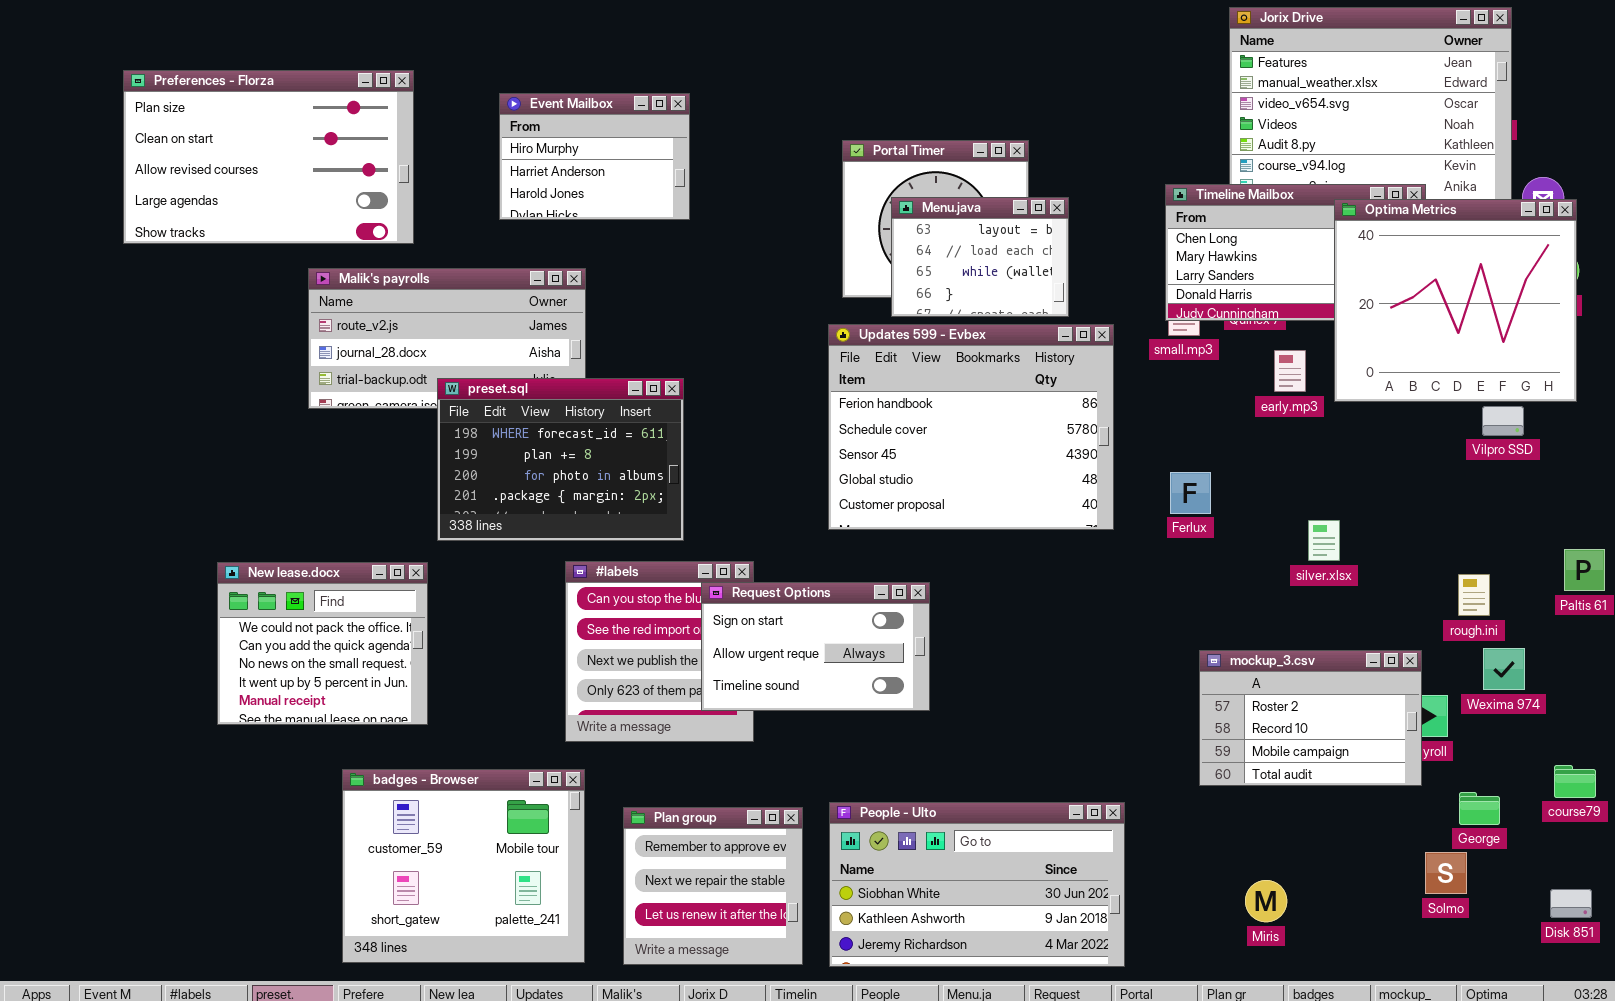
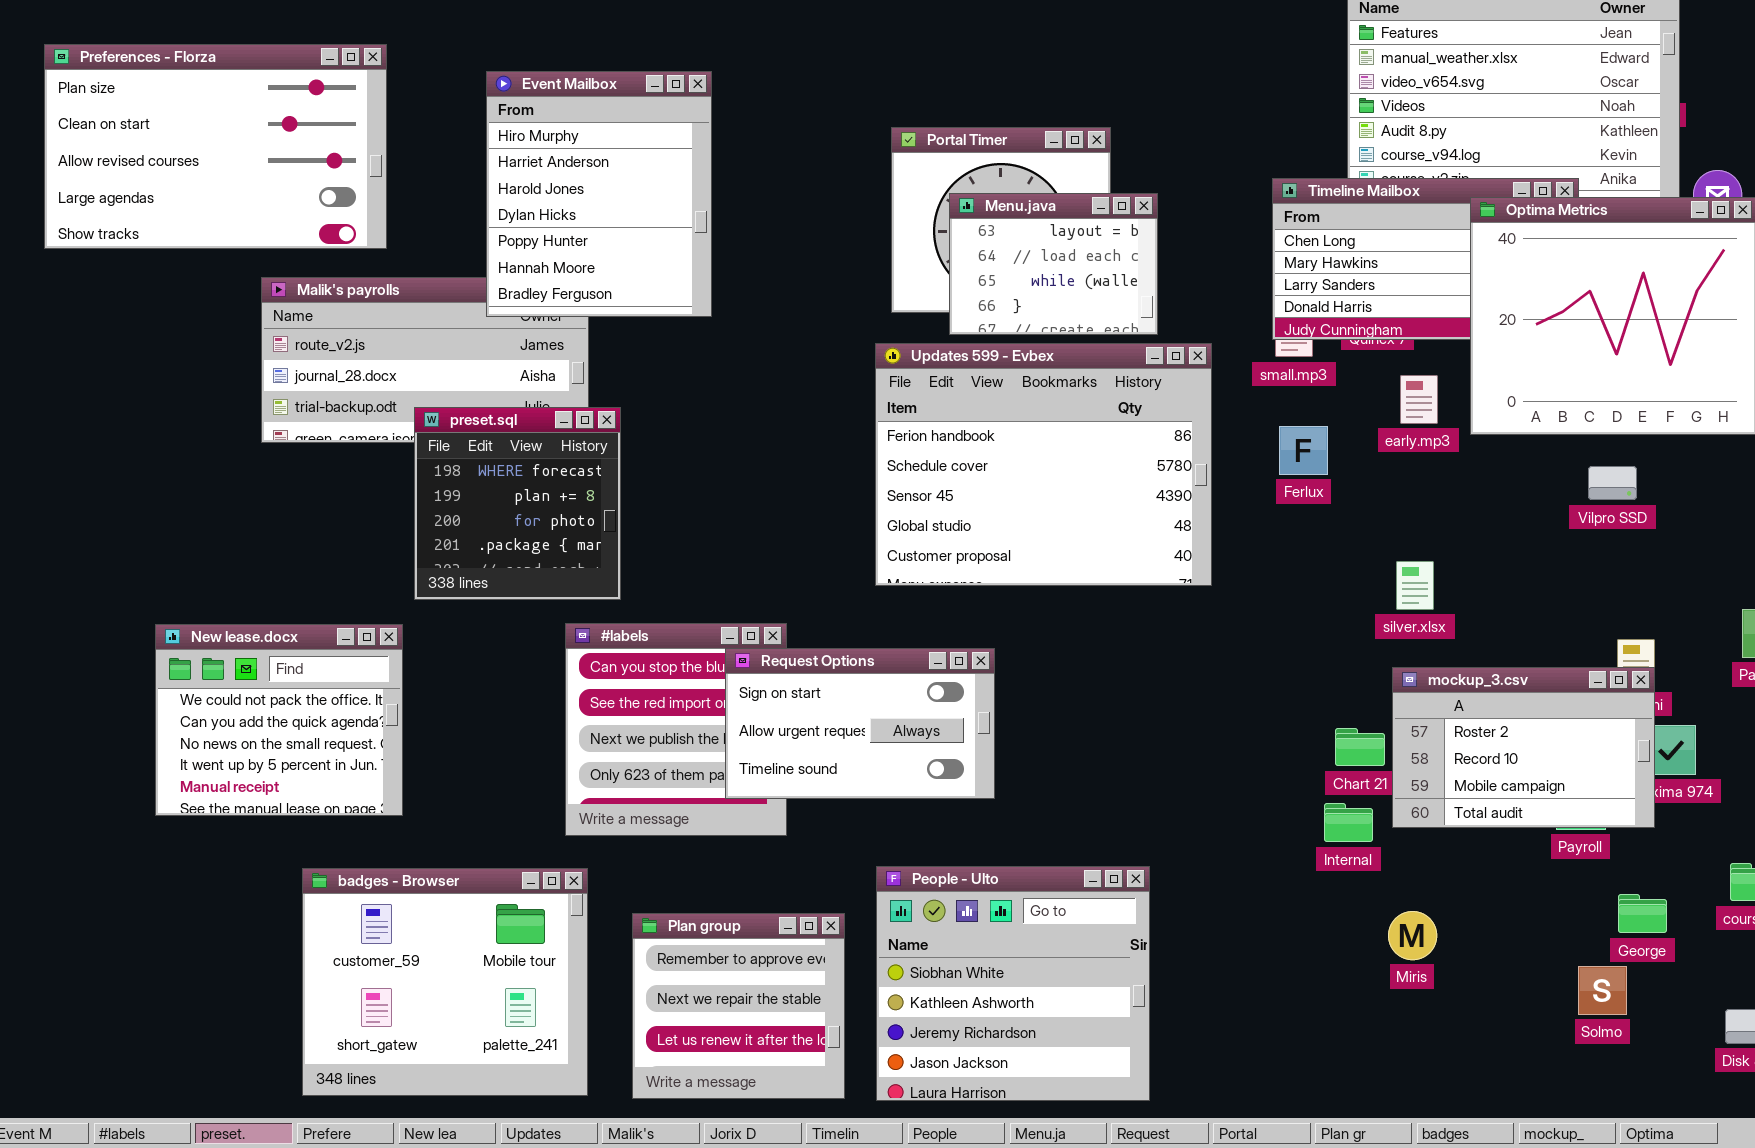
Event Mailbox: [499,93,690,220] -> [486,71,712,317], resized
preset.sql: [437,378,684,541] -> [414,407,621,600], resized
Vilpro SSD: [1482,406,1524,436] -> [1588,466,1637,500], moved
Ferlux: [1170,472,1211,514] -> [1279,426,1328,475], moved
silver.xlsx: [1308,520,1340,561] -> [1396,561,1434,610], moved
mockup_3.csv: [1199,650,1422,786] -> [1392,667,1655,828], moved
People - Ulto: [829,802,1125,967] -> [876,866,1150,1101], resized
Miris: [1245,880,1287,922] -> [1388,911,1437,960], moved

